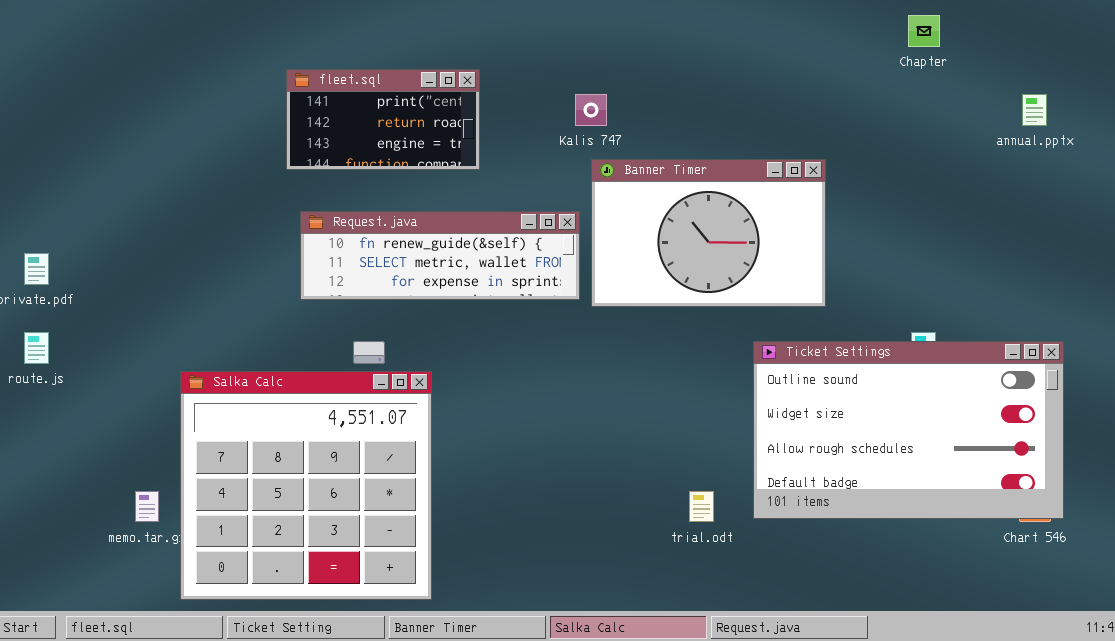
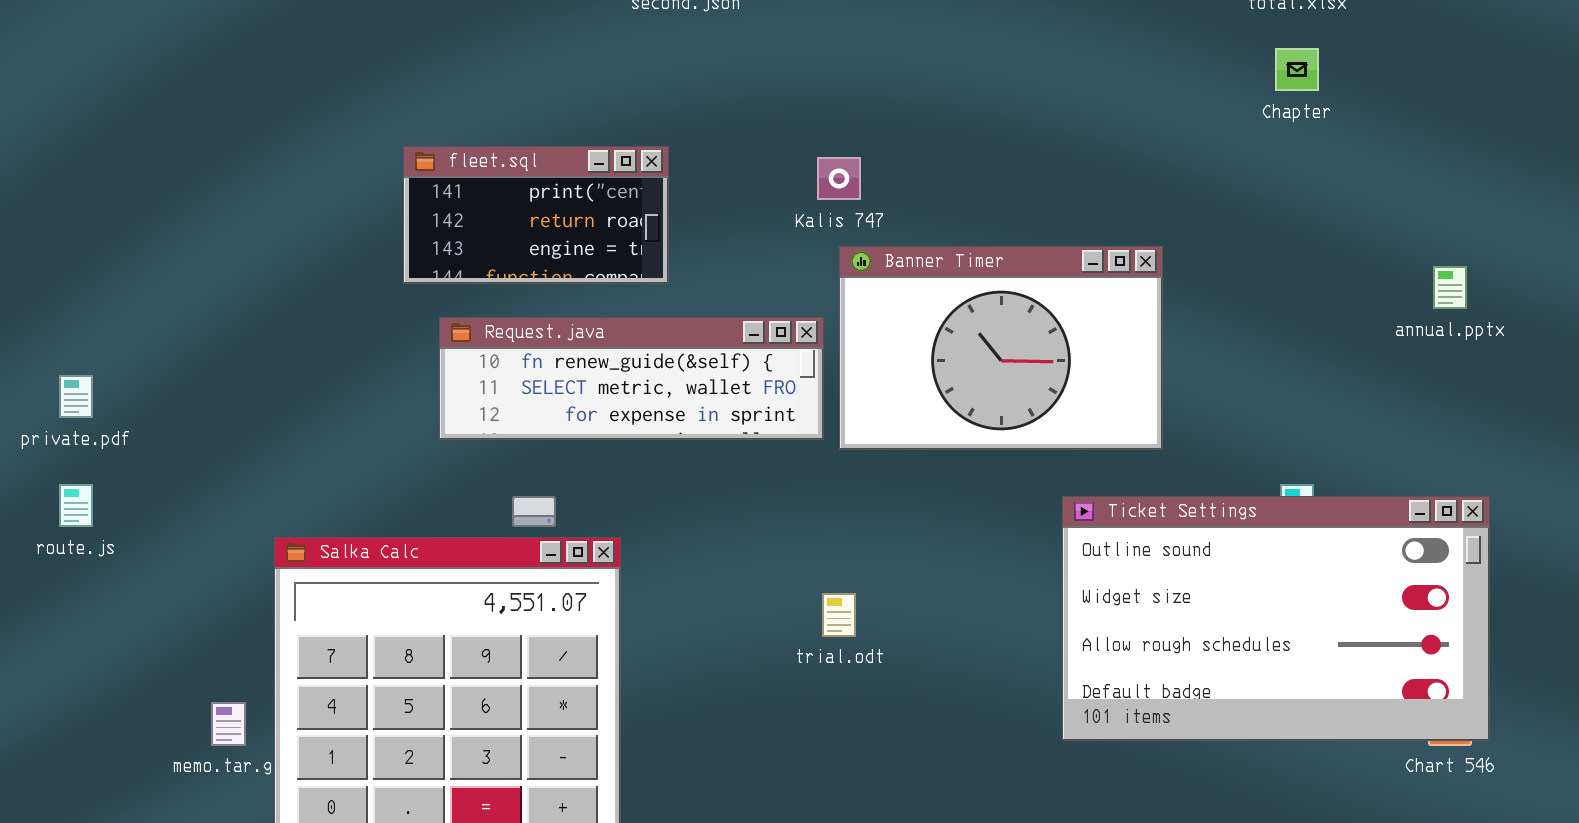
fleet.sql: [286,69,480,170] -> [403,146,669,284], moved
annual.pptx: [1022,94,1047,126] -> [1433,266,1467,309], moved
trial.odt: [689,491,714,522] -> [822,593,856,637], moved

